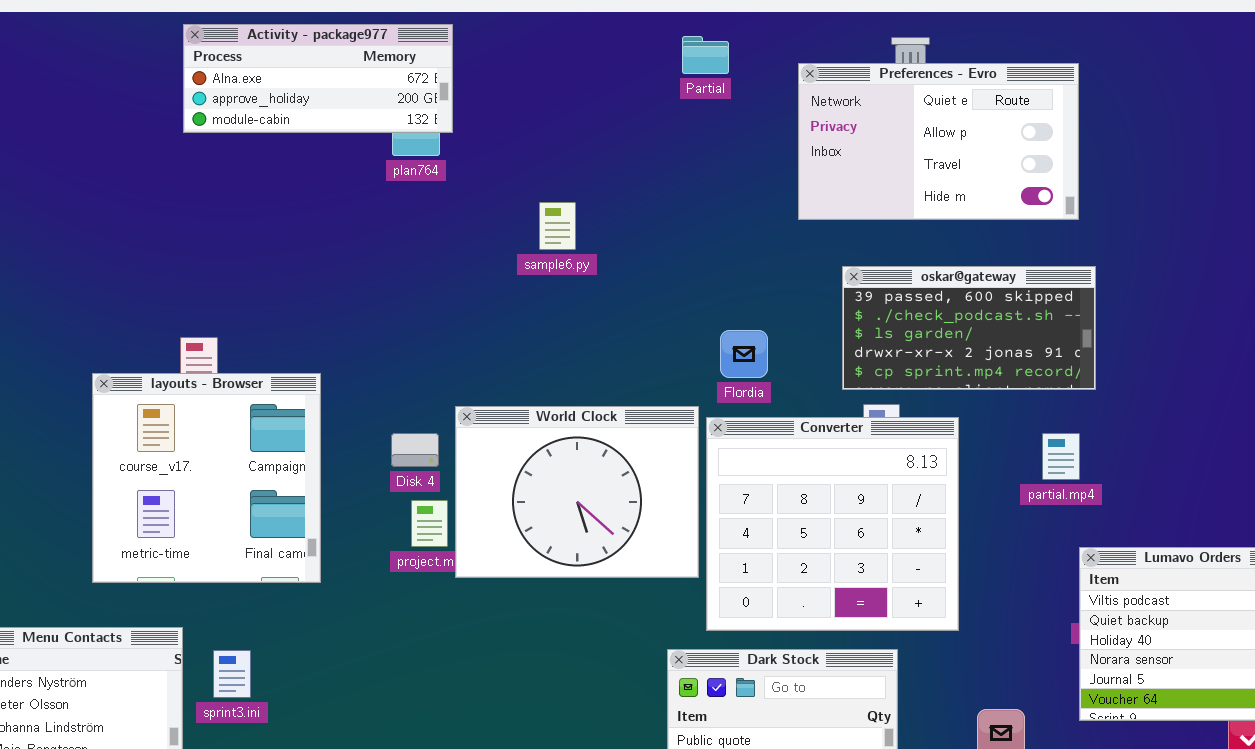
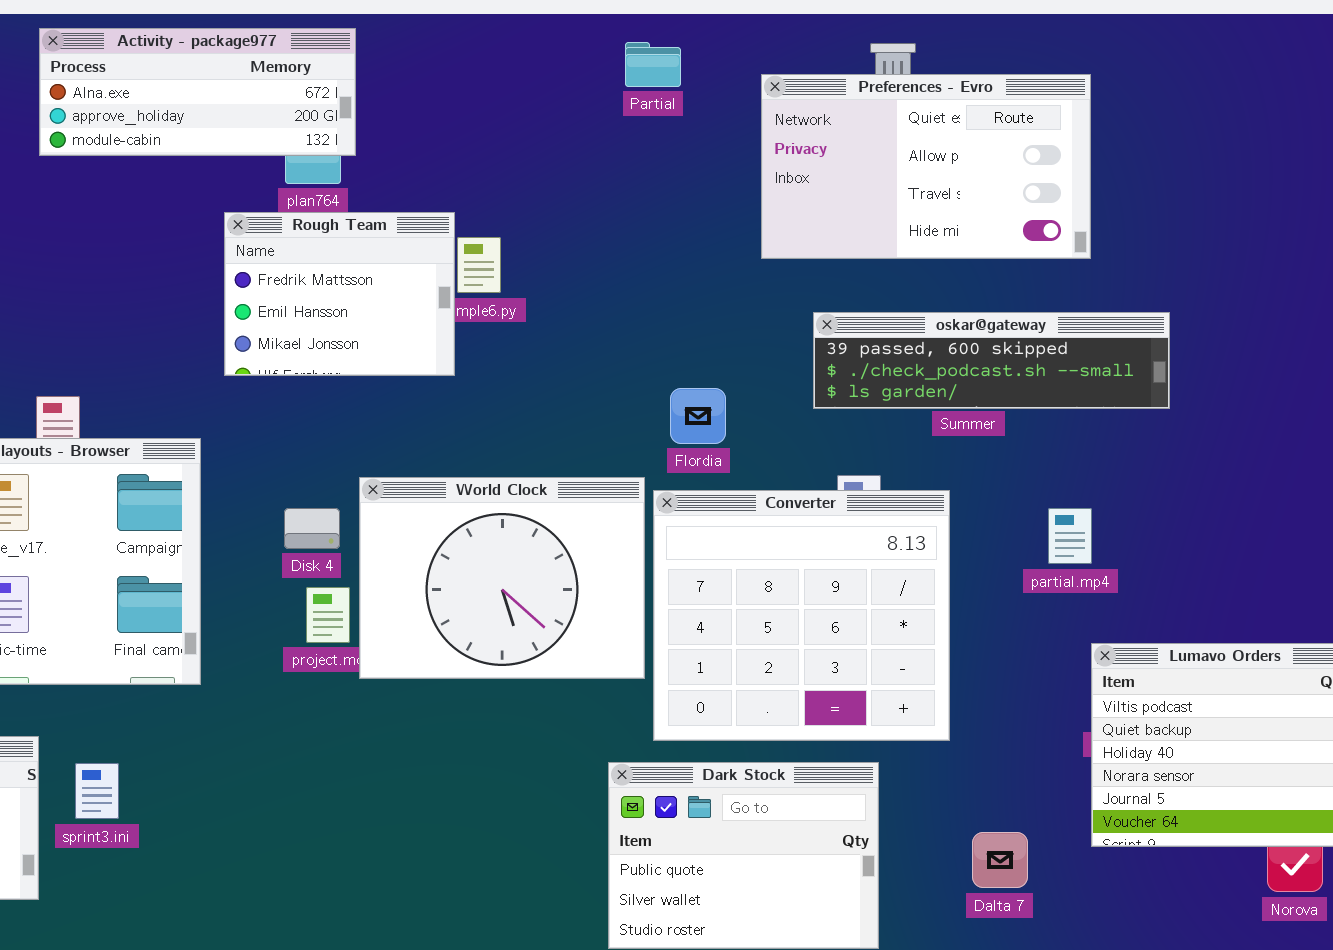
Rough Team: none -> [224,212,455,376], opened
oskar@gateway: [842,266,1096,390] -> [813,312,1170,409], resized

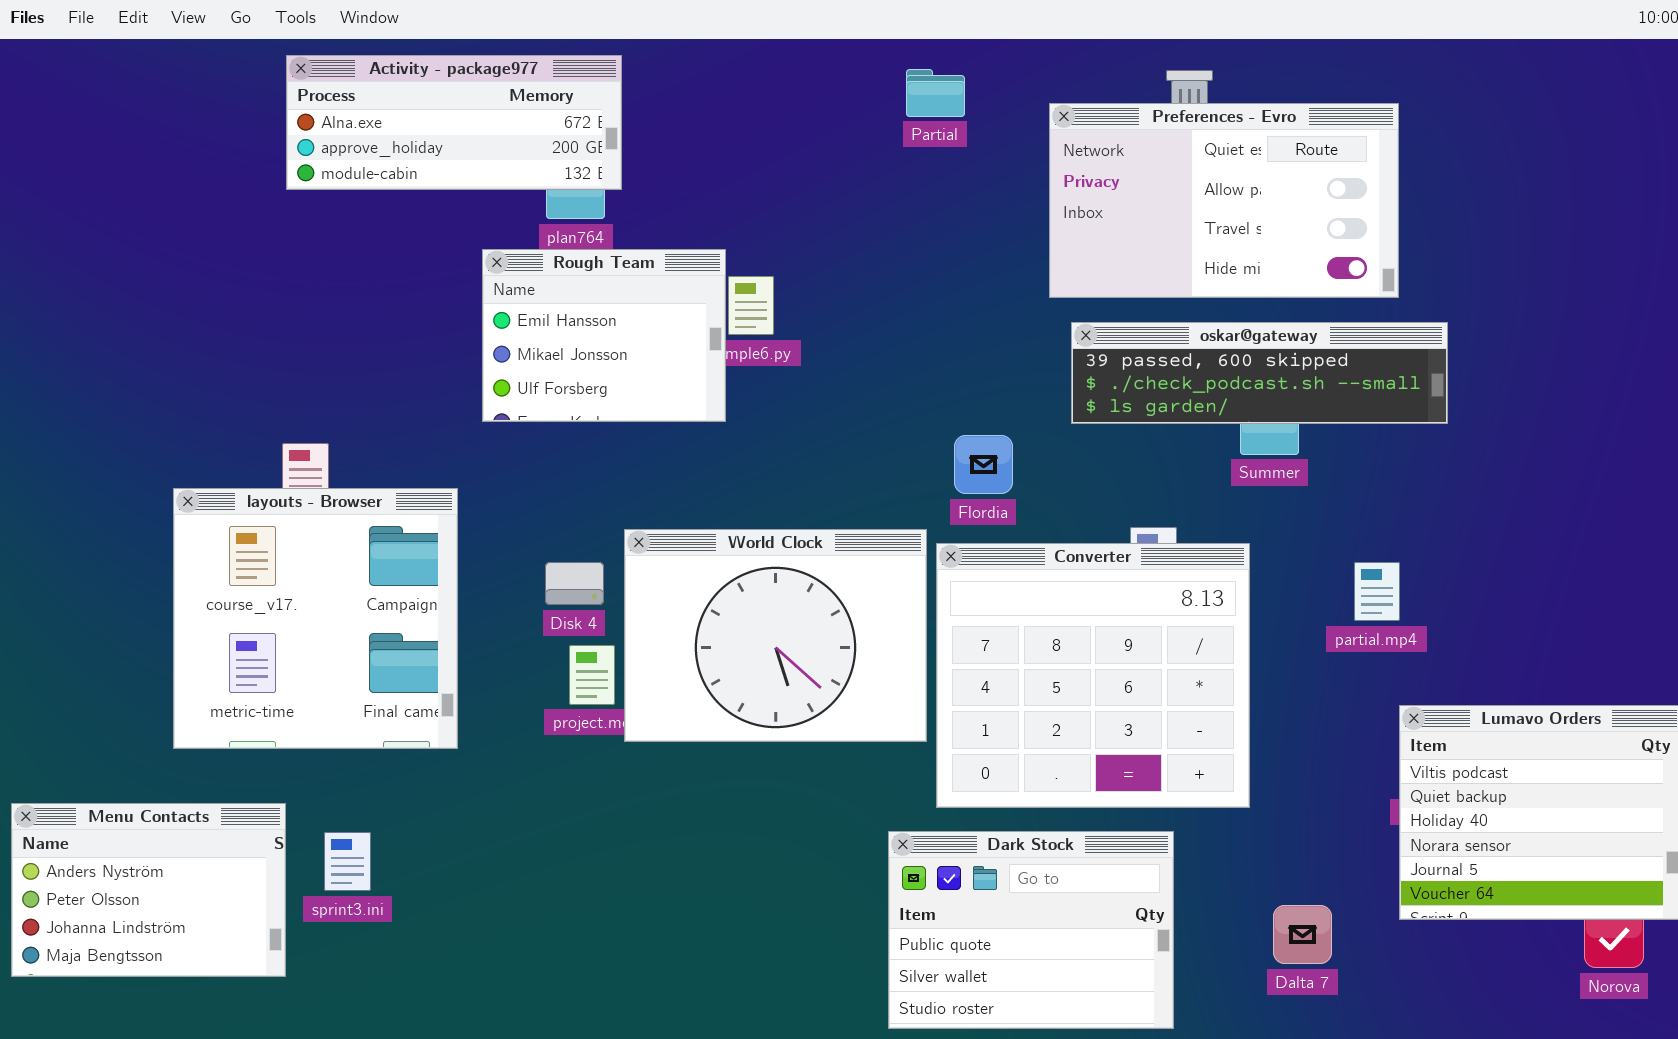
Rough Team: [224,212,455,376] -> [482,249,726,422], scrolled down 1 row
oskar@gateway: [813,312,1170,409] -> [1071,322,1448,424], moved

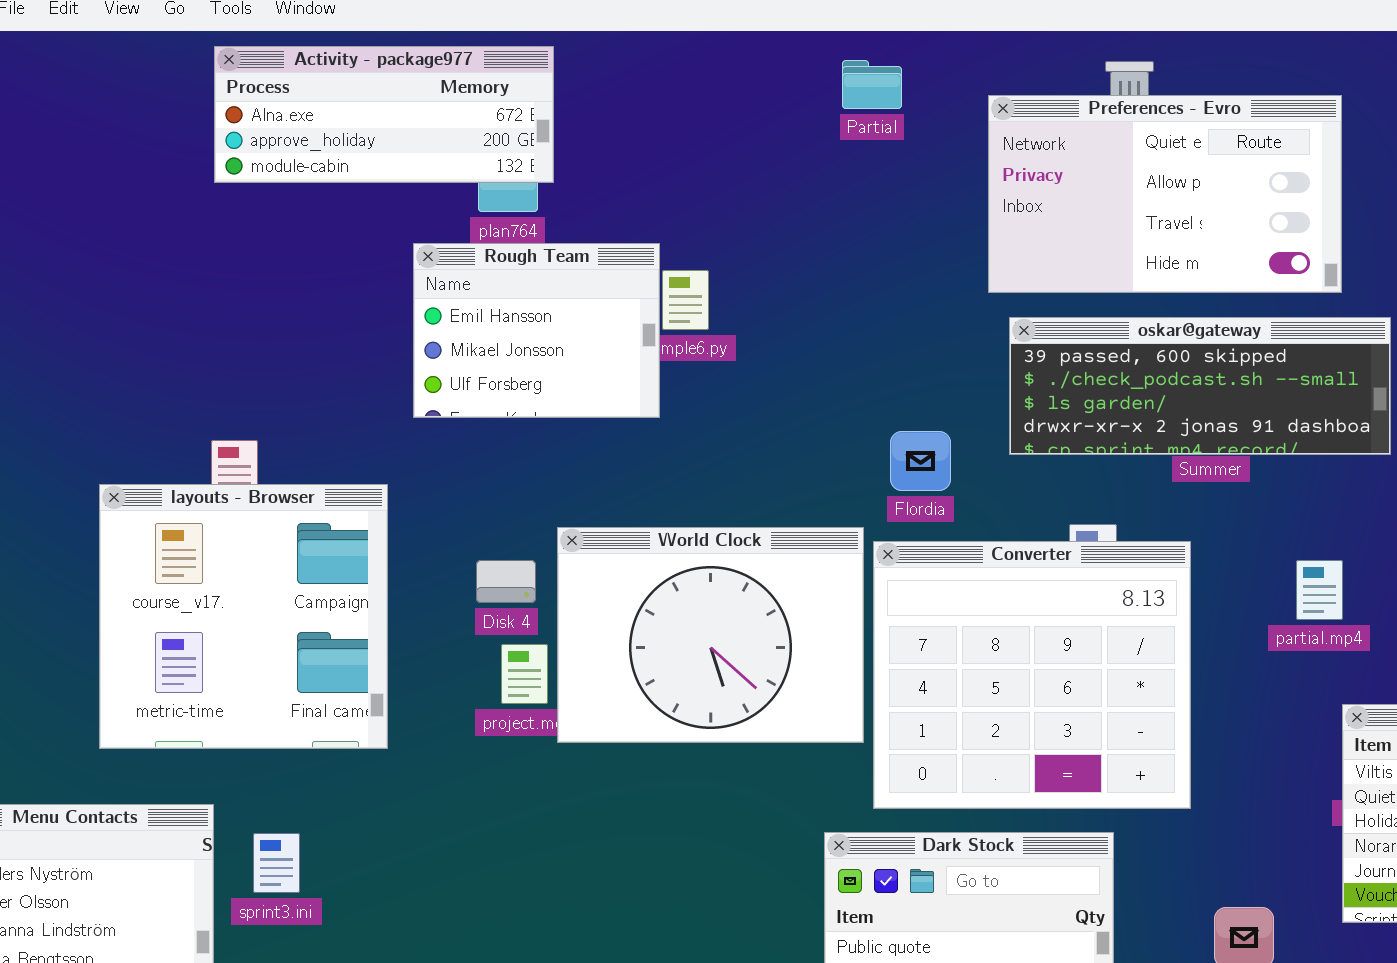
oskar@gateway: [1071,322,1448,424] -> [1009,317,1391,455], resized

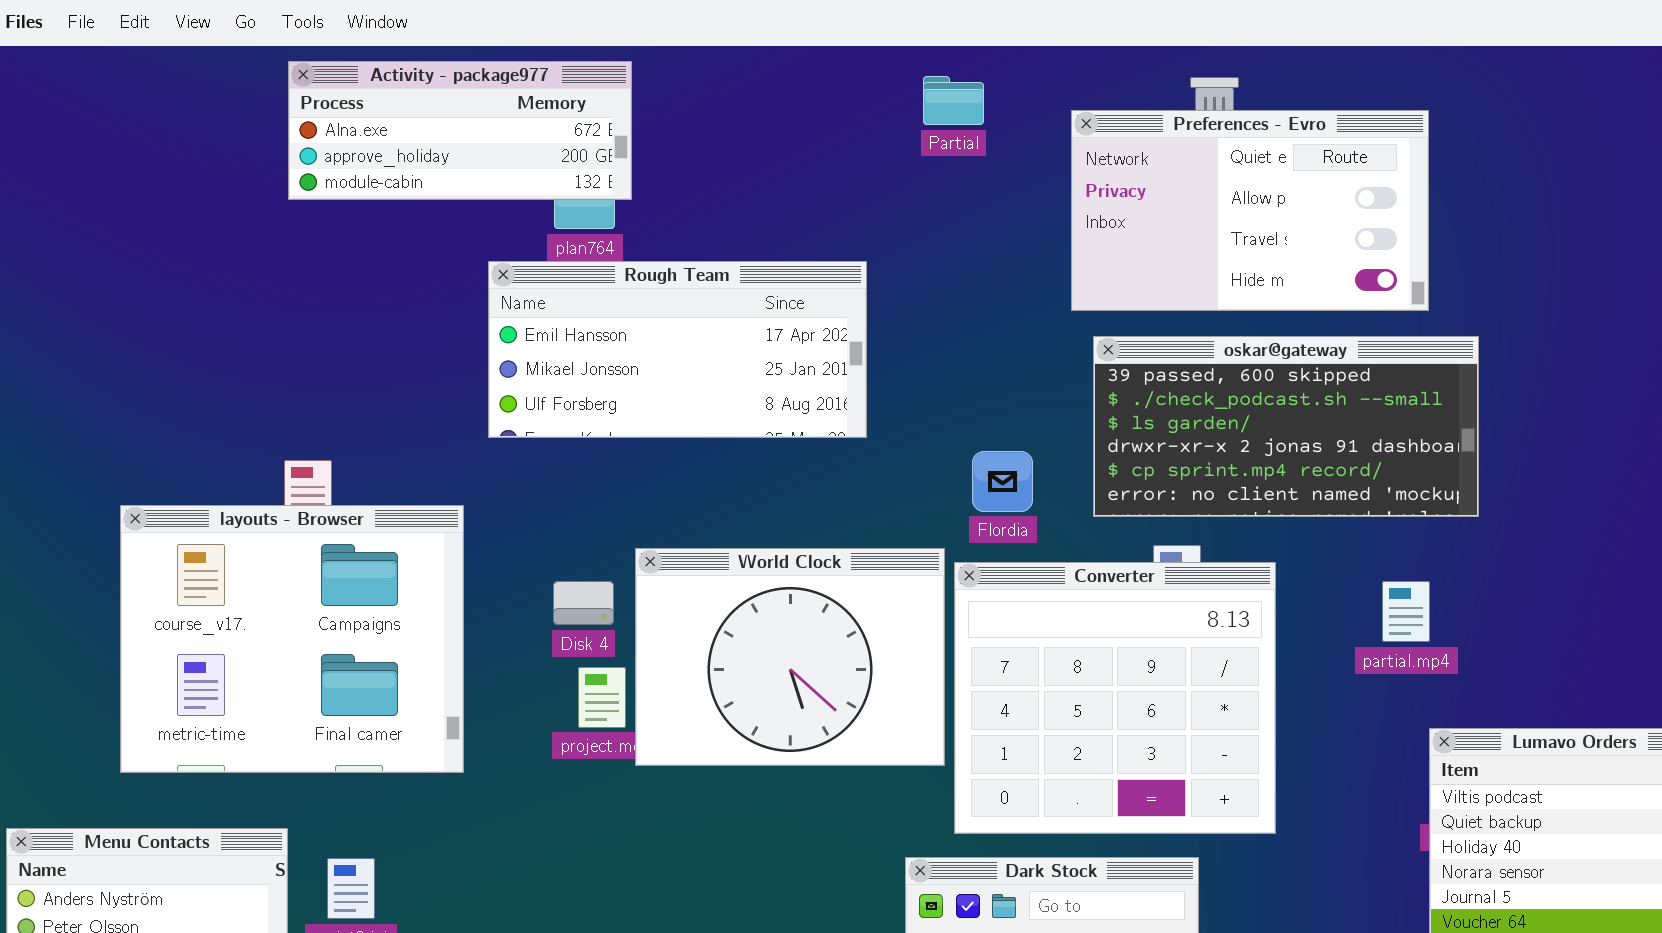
Rough Team: [413,243,660,418] -> [488,261,867,438], resized
oskar@gateway: [1009,317,1391,455] -> [1093,336,1479,517], resized
layouts - Browser: [99,484,388,749] -> [120,505,464,773], resized

